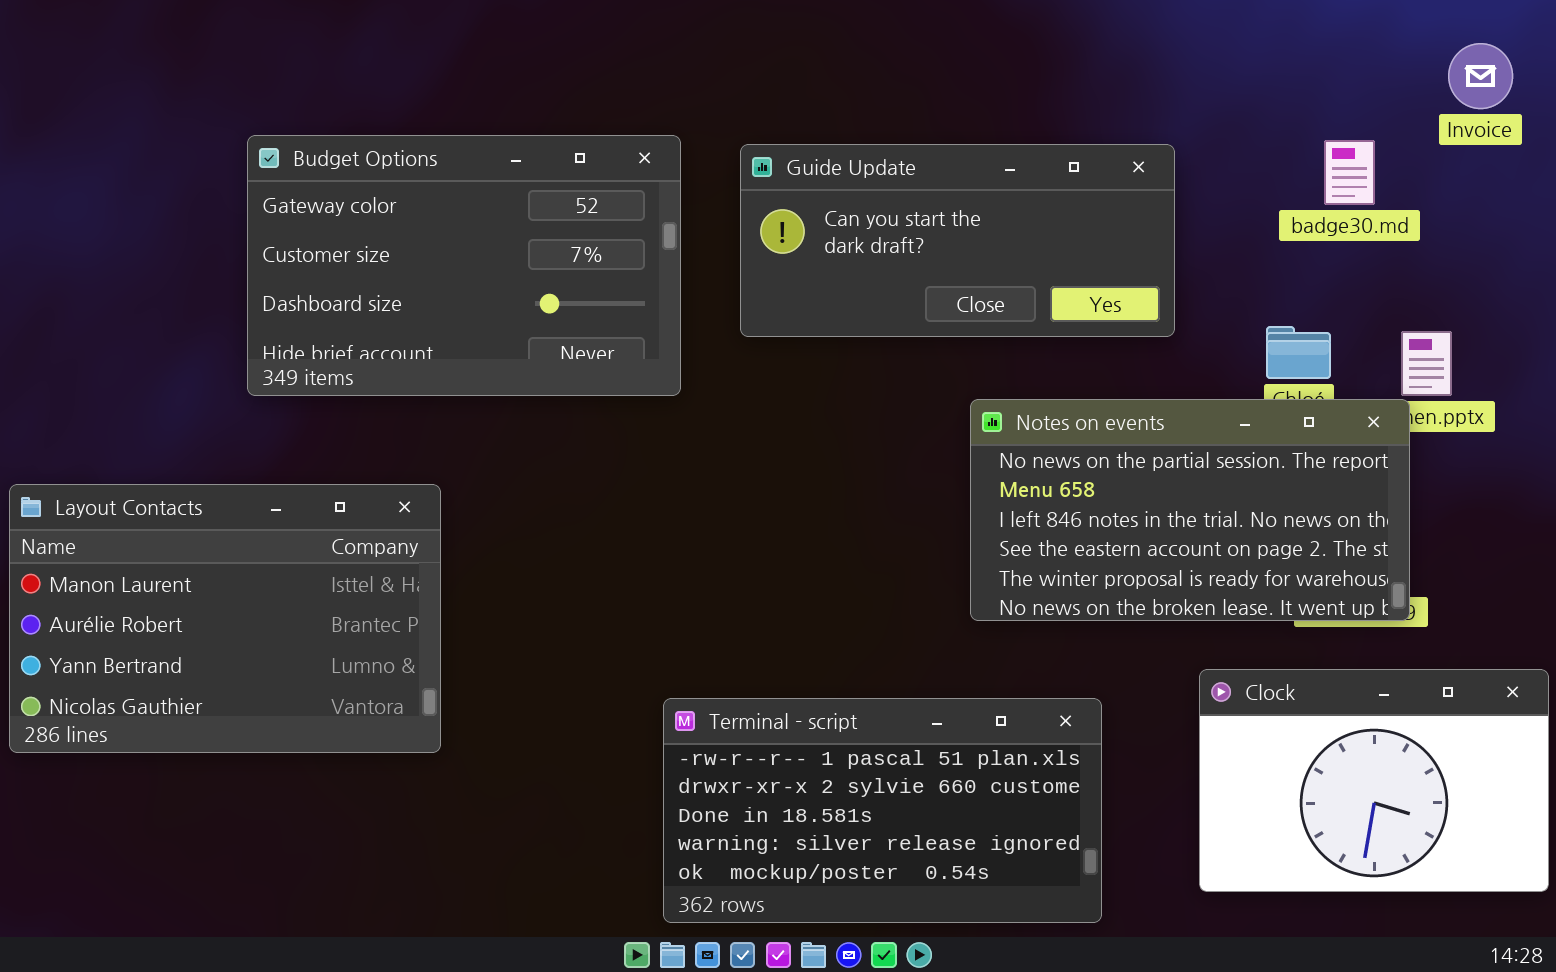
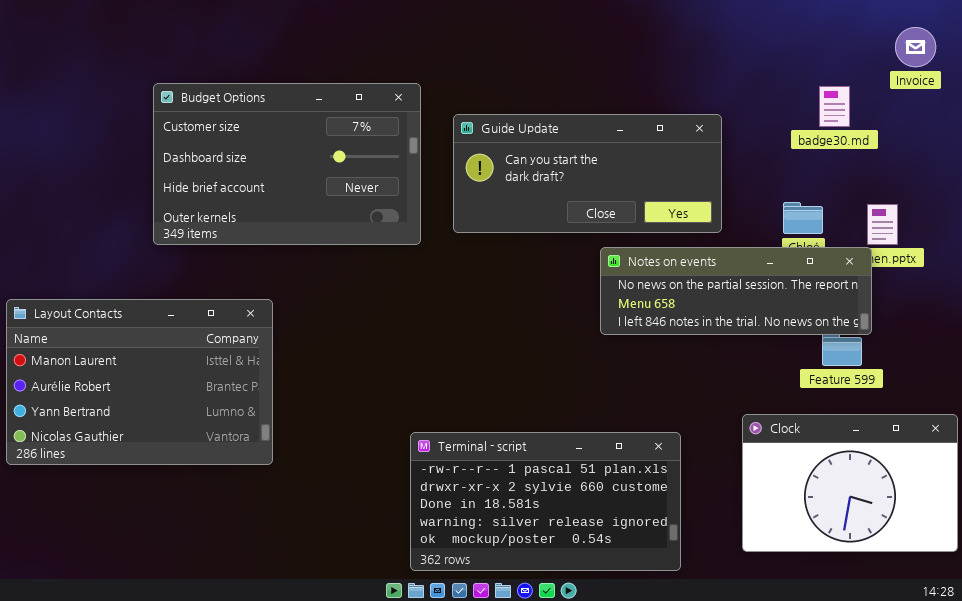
Budget Options: [247,135,681,396] -> [153,83,421,245], scrolled down 1 row
Guide Update: [740,144,1175,337] -> [453,114,722,233], moved
Notes on events: [970,399,1410,621] -> [600,247,872,335], resized

